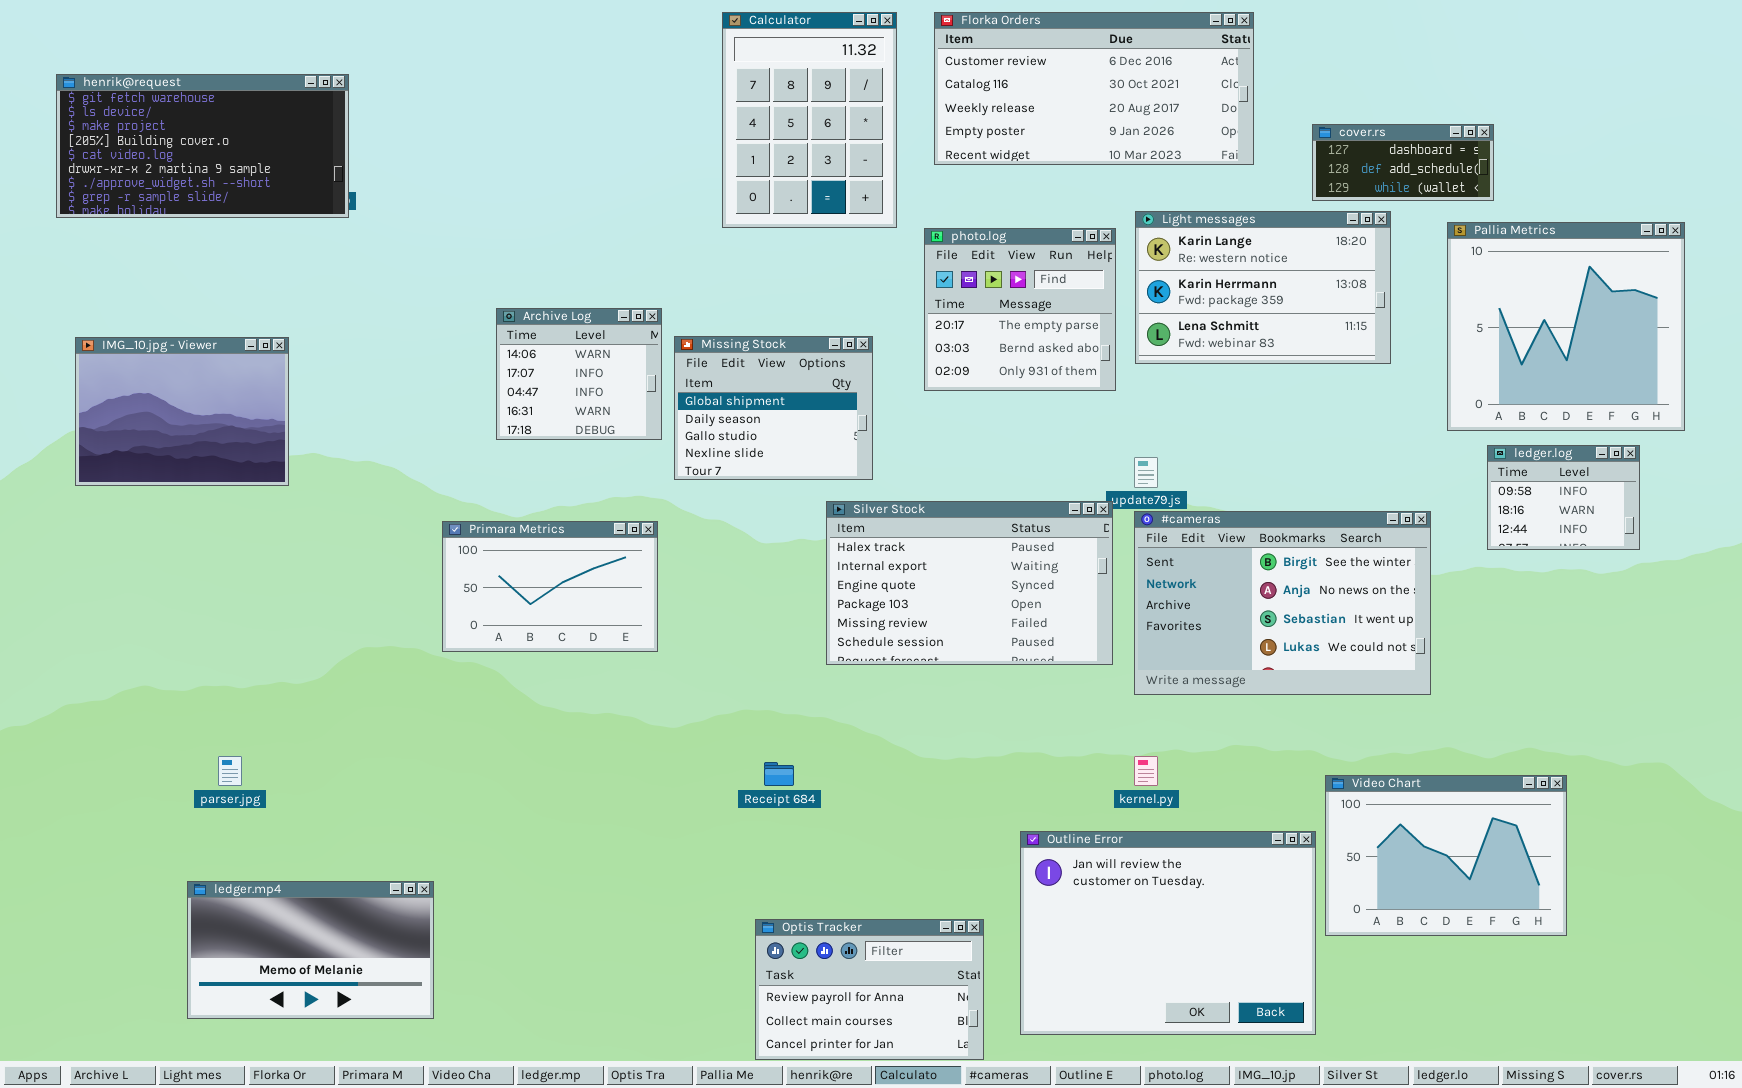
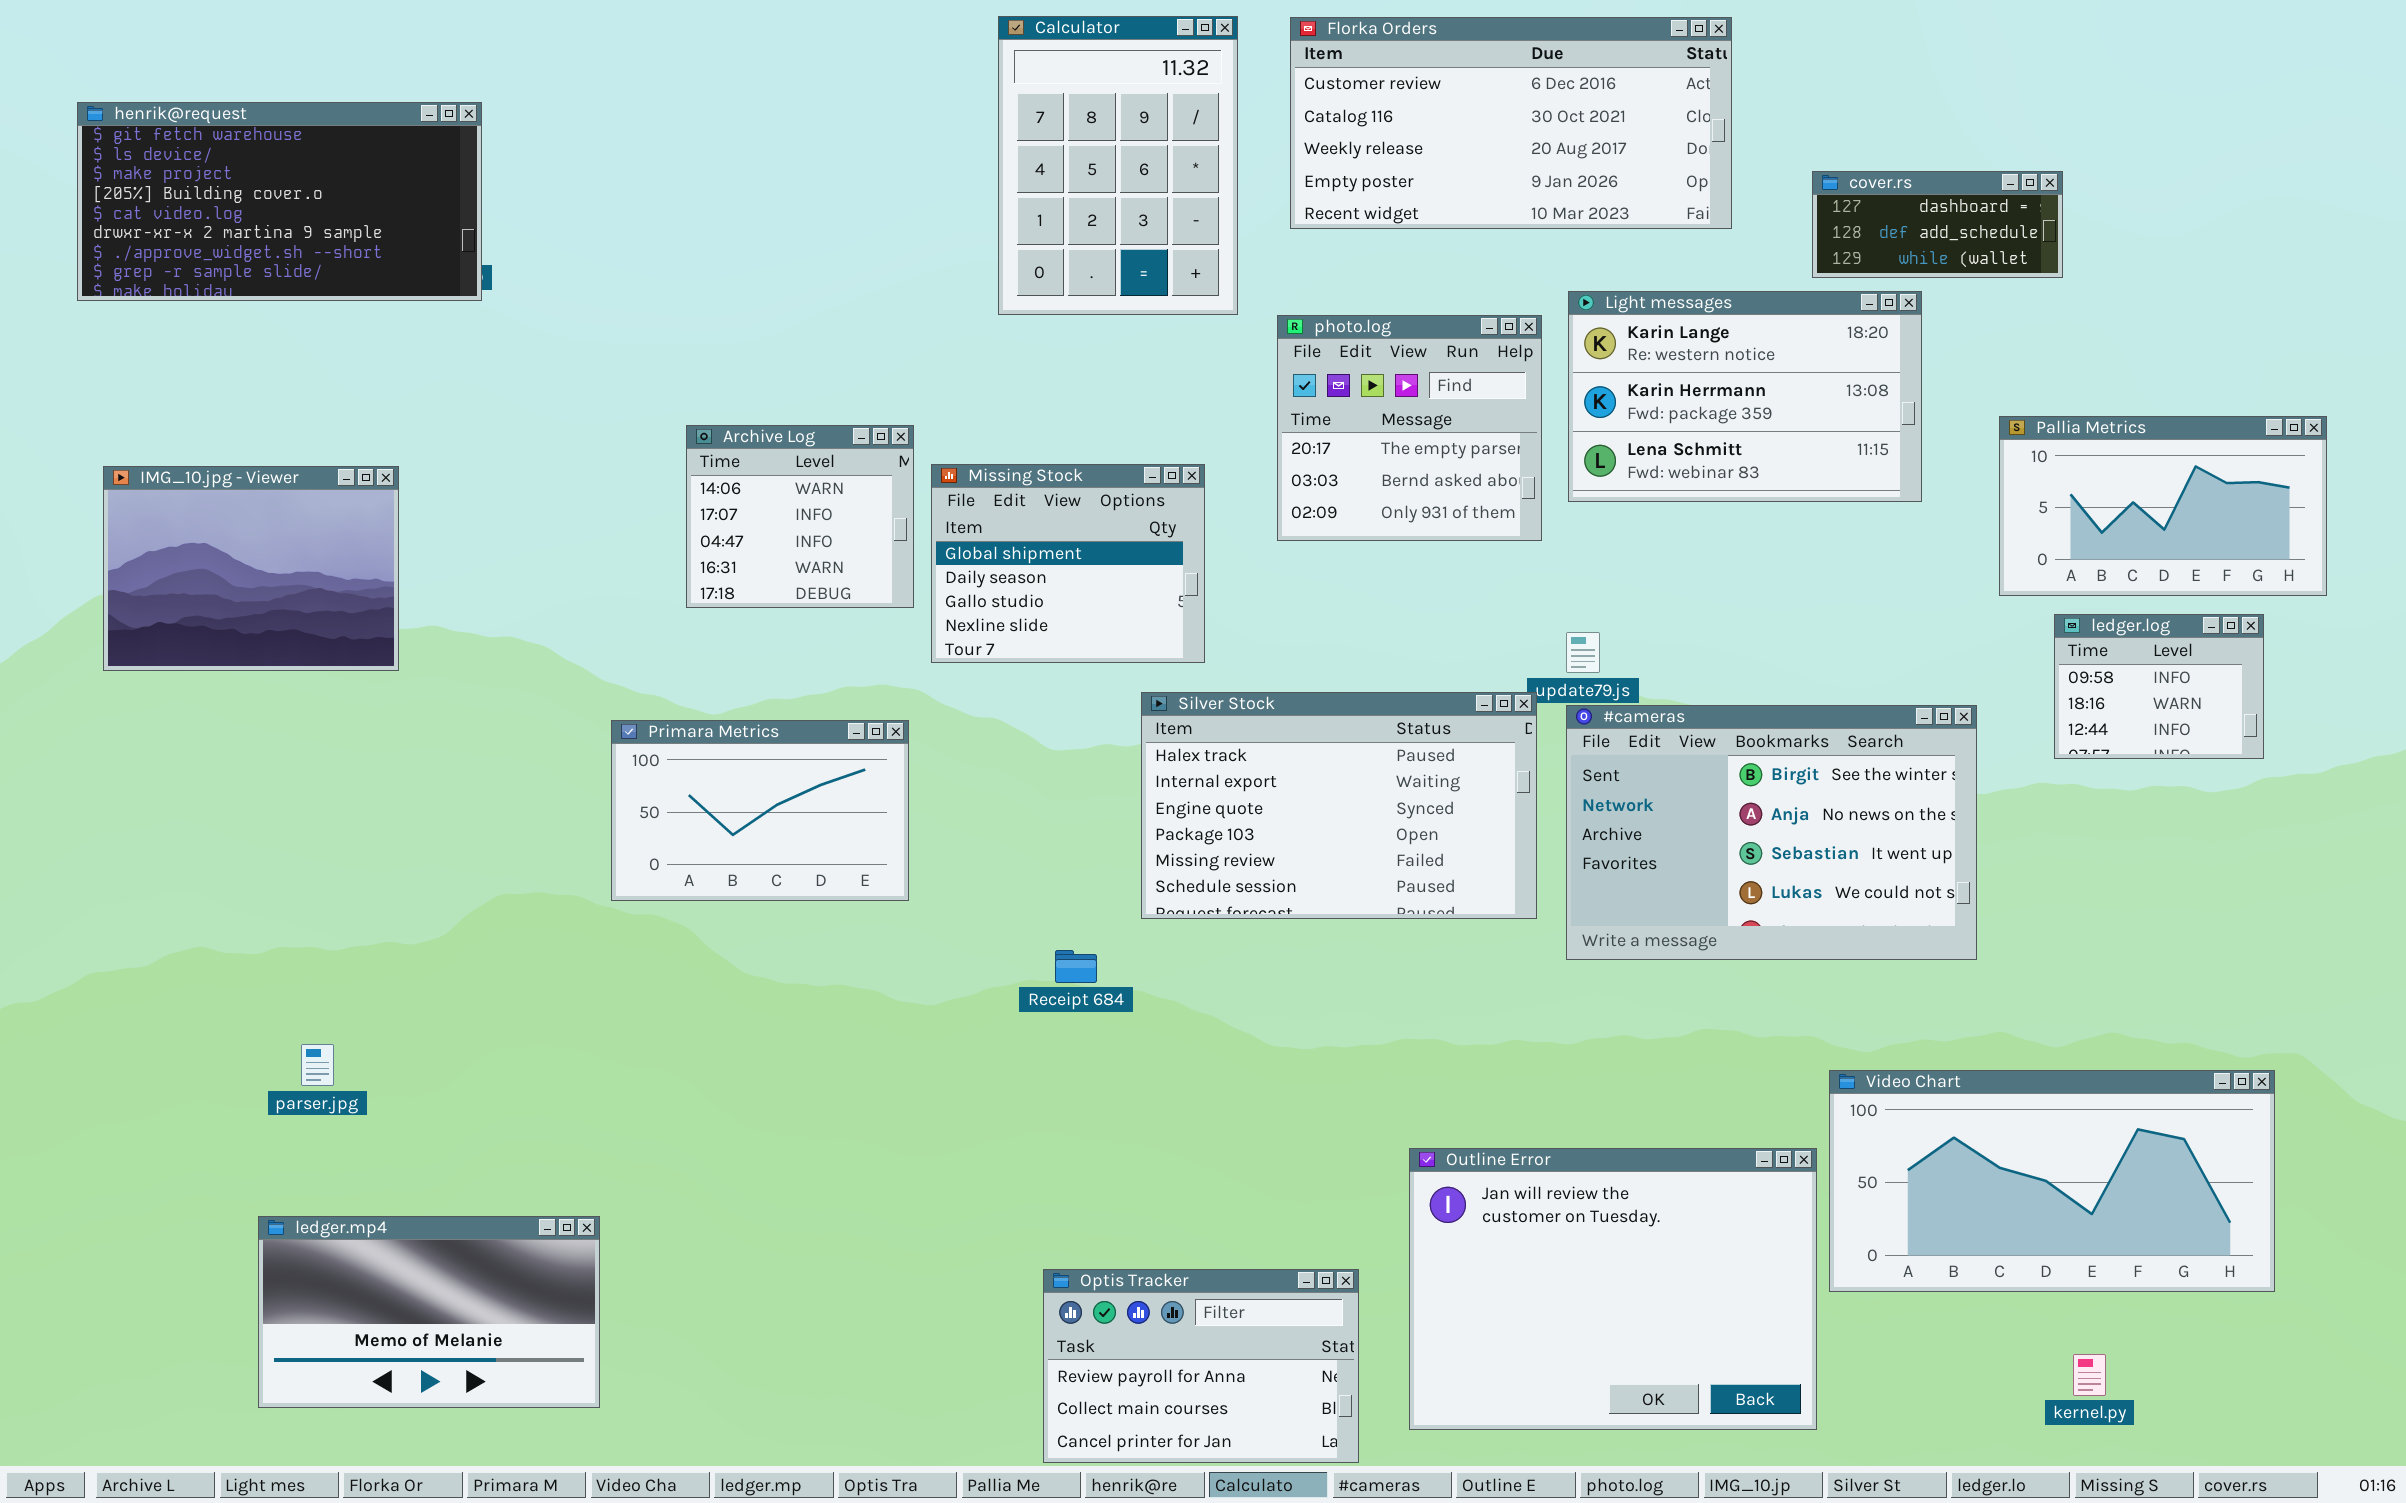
Pallia Metrics: [1447,222,1685,431] -> [1999,416,2327,596], resized
kernel.py: [1134,756,1158,786] -> [2073,1354,2106,1396], moved
Receipt 684: [764,762,794,786] -> [1055,950,1097,983], moved
Video Chart: [1325,775,1567,936] -> [1829,1070,2275,1292], resized

